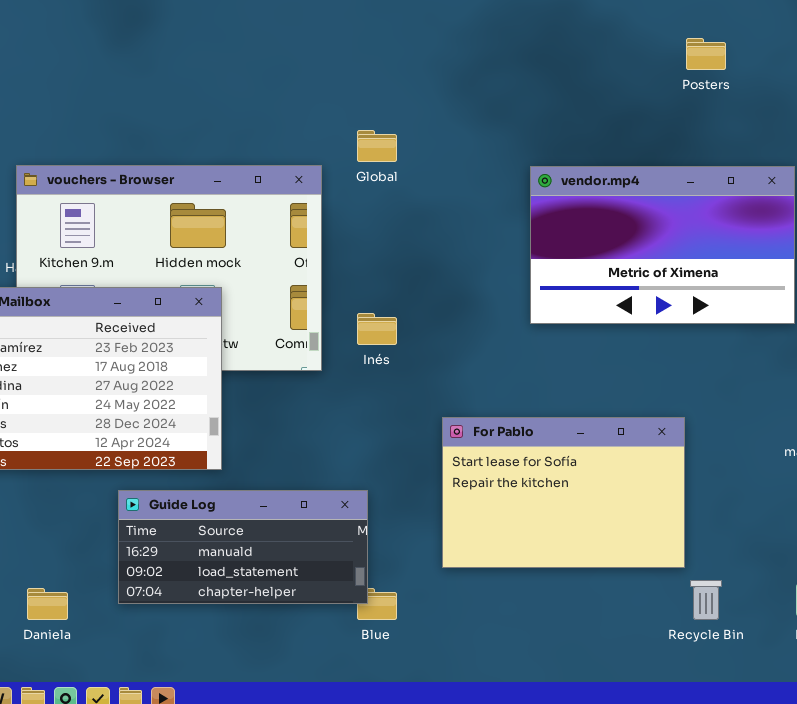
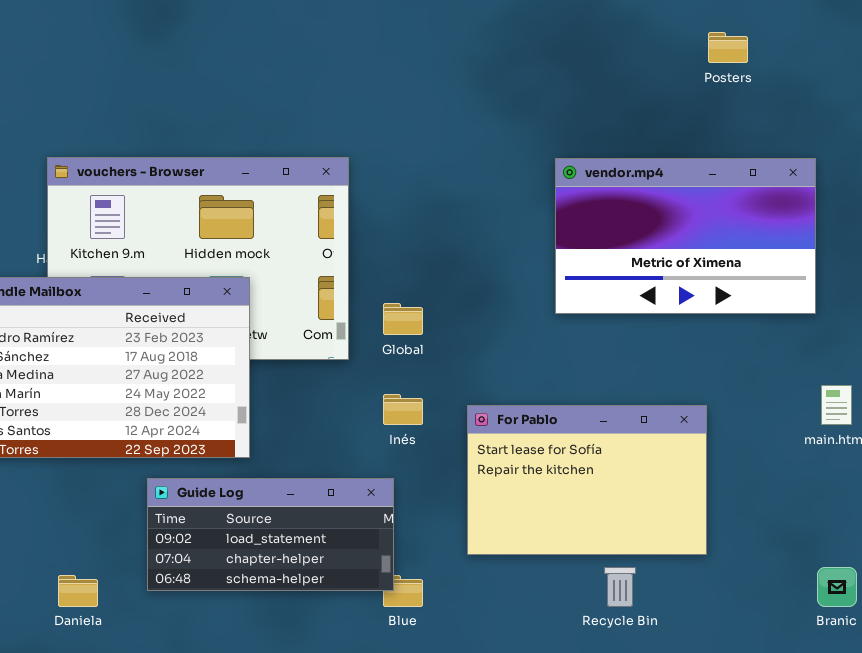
Global: [357,130,397,162] -> [383,303,423,335], moved
Inés: [357,313,397,345] -> [383,394,423,425], moved
Guide Log: [118,490,368,604] -> [147,478,394,591], scrolled down 1 row
Recycle Bin: [690,580,722,620] -> [604,567,636,607], moved

